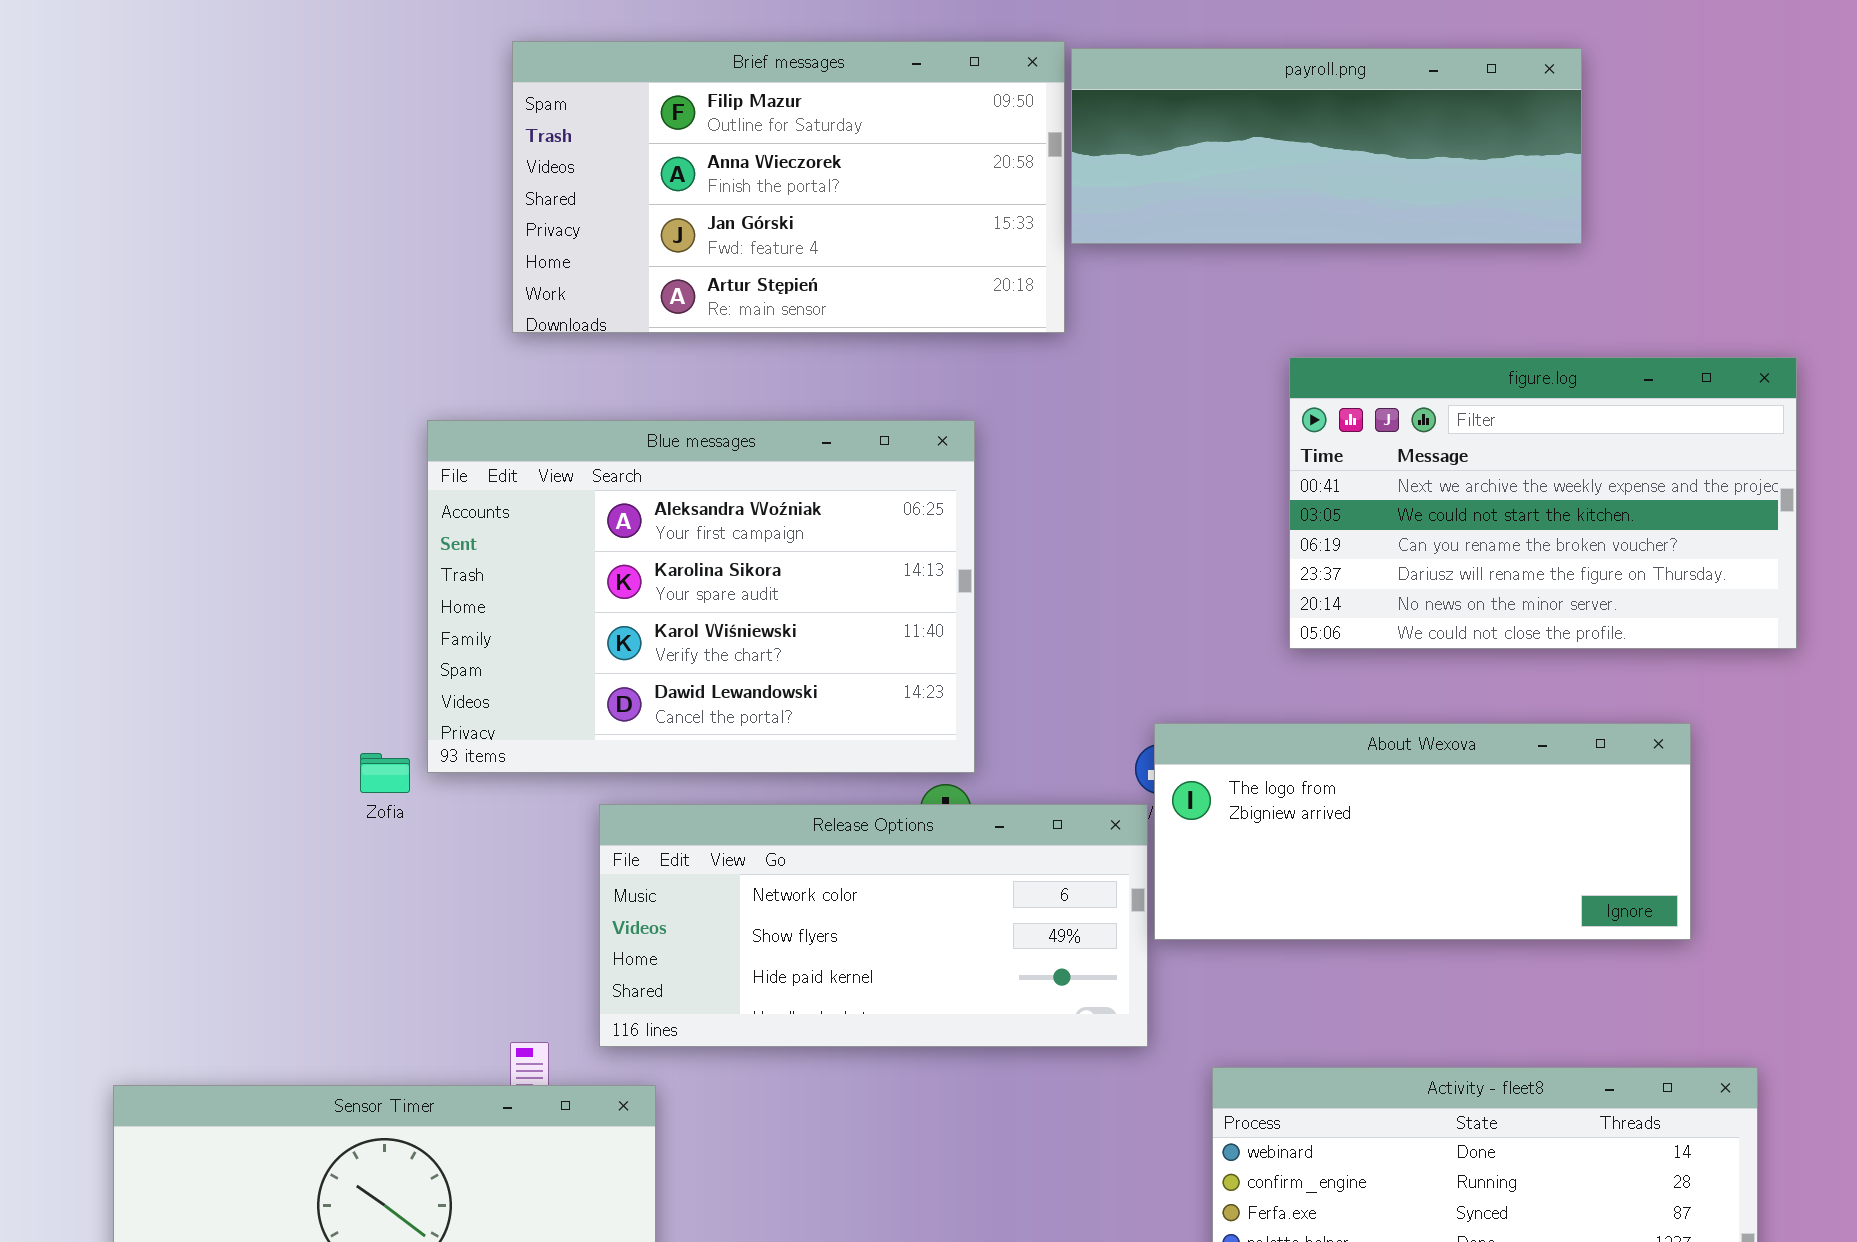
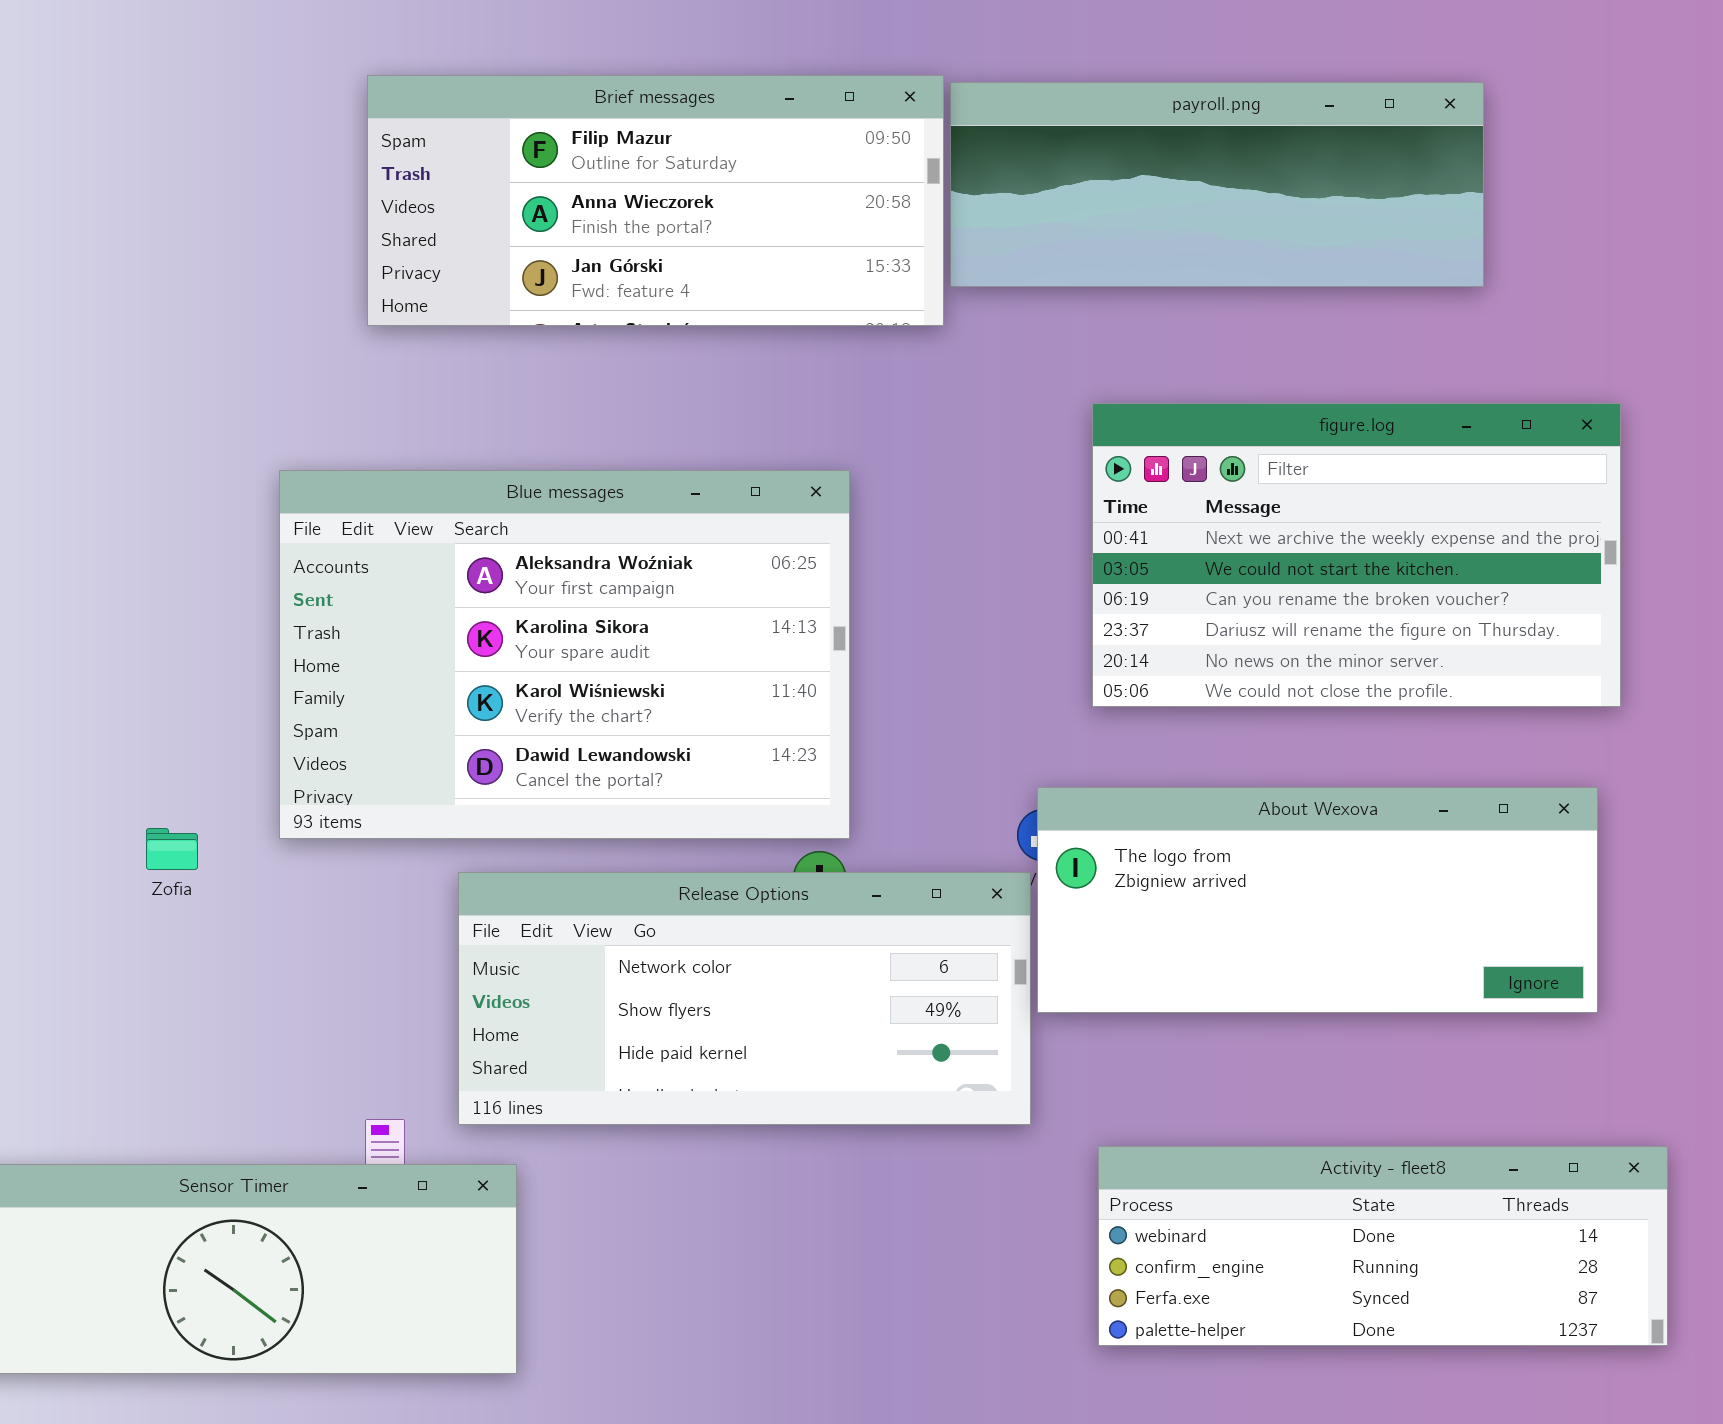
Brief messages: [512,41,1065,333] -> [367,75,944,326], resized
figure.log: [1289,357,1797,649] -> [1092,403,1621,707], moved
Zofia: [360,753,410,793] -> [146,828,198,870], moved

